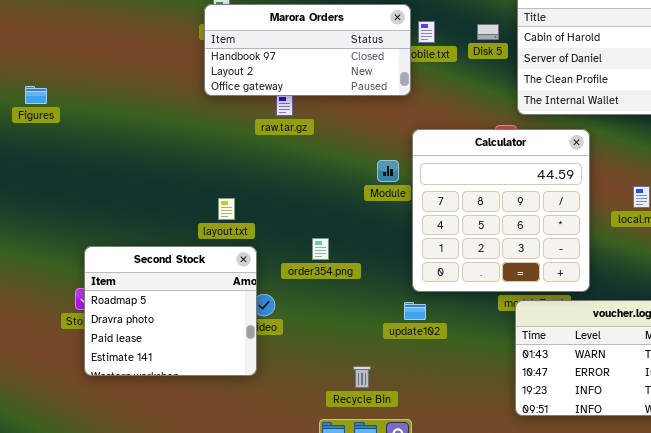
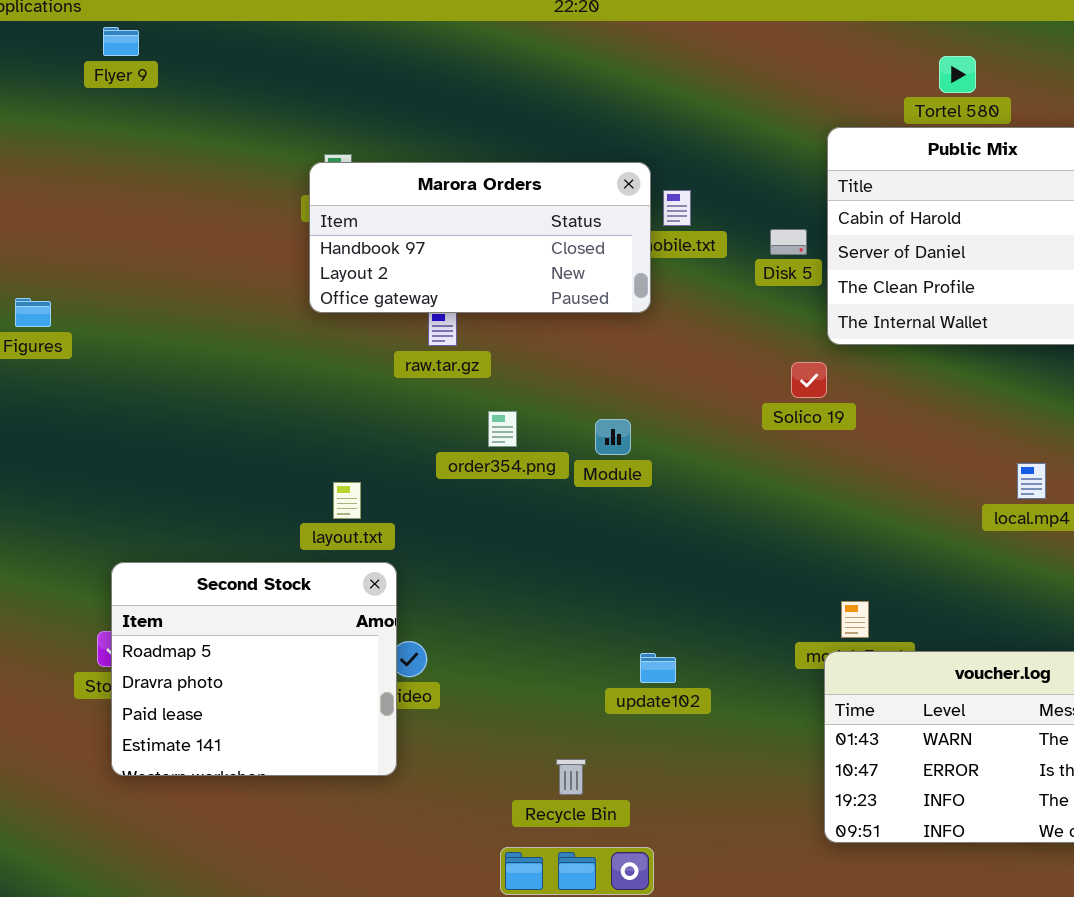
Disk 5: [477,24,499,40] -> [770,229,807,255], moved
Calculator: [412,129,590,292] -> none, closed
order354.png: [312,238,329,260] -> [488,411,517,447], moved

